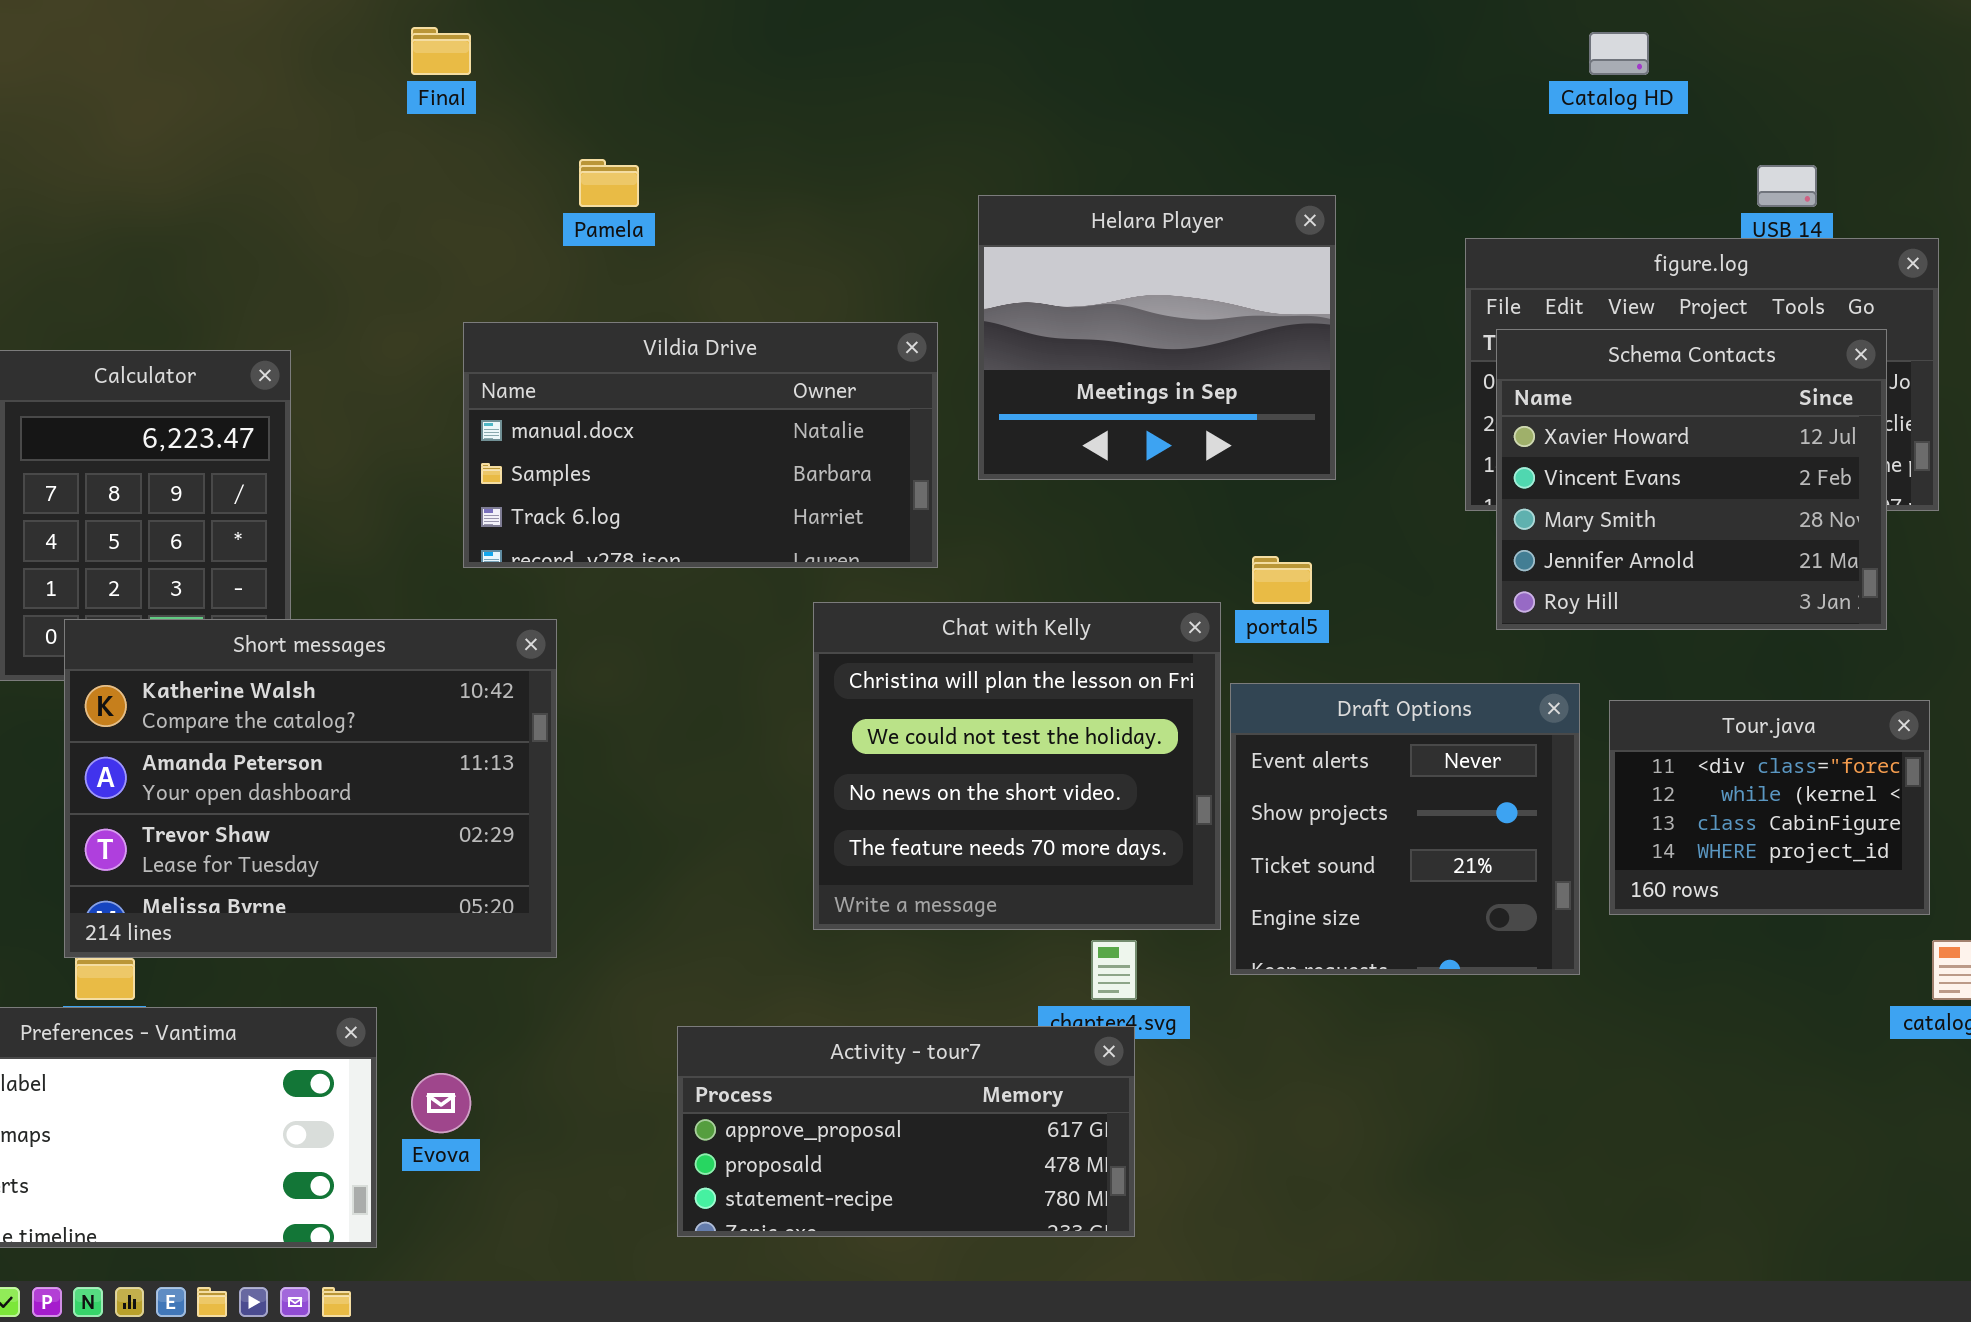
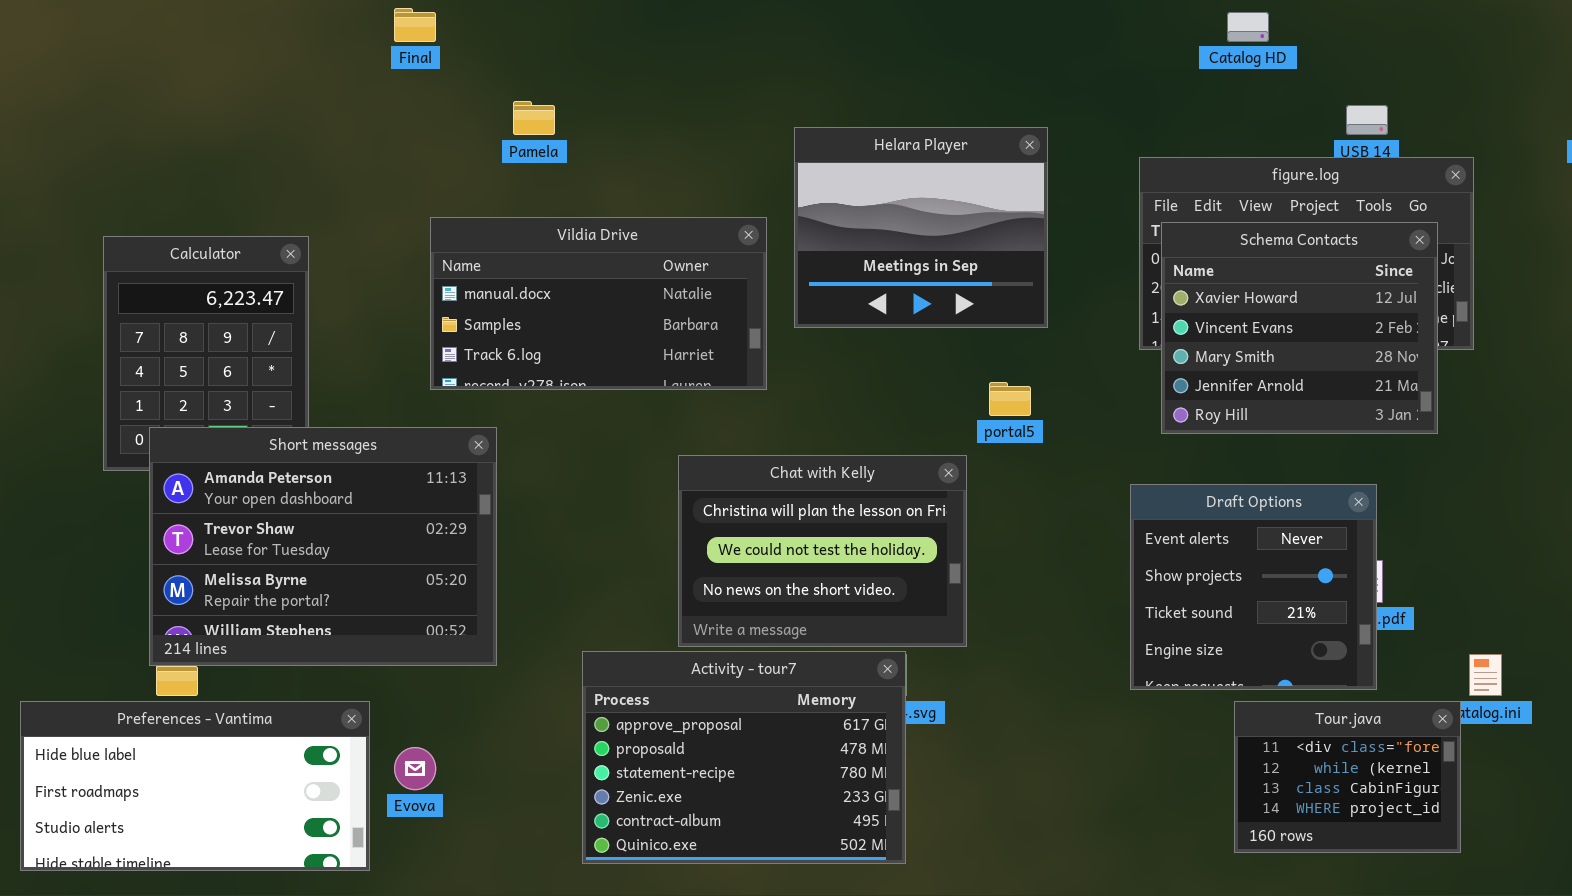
Chat with Kelly: [813,602,1221,930] -> [678,455,967,647], resized
Short messages: [64,619,557,958] -> [149,427,497,666], scrolled down 1 row
Draft Options: [1230,683,1580,975] -> [1130,484,1377,690], moved
Tour.java: [1609,700,1930,915] -> [1234,701,1461,853], moved
Activity - tour7: [677,1026,1135,1237] -> [582,651,906,864], resized

